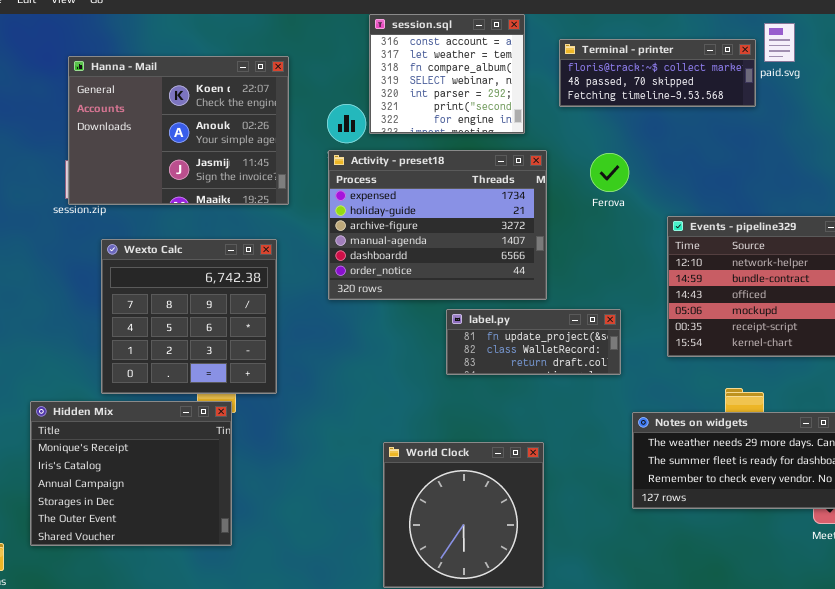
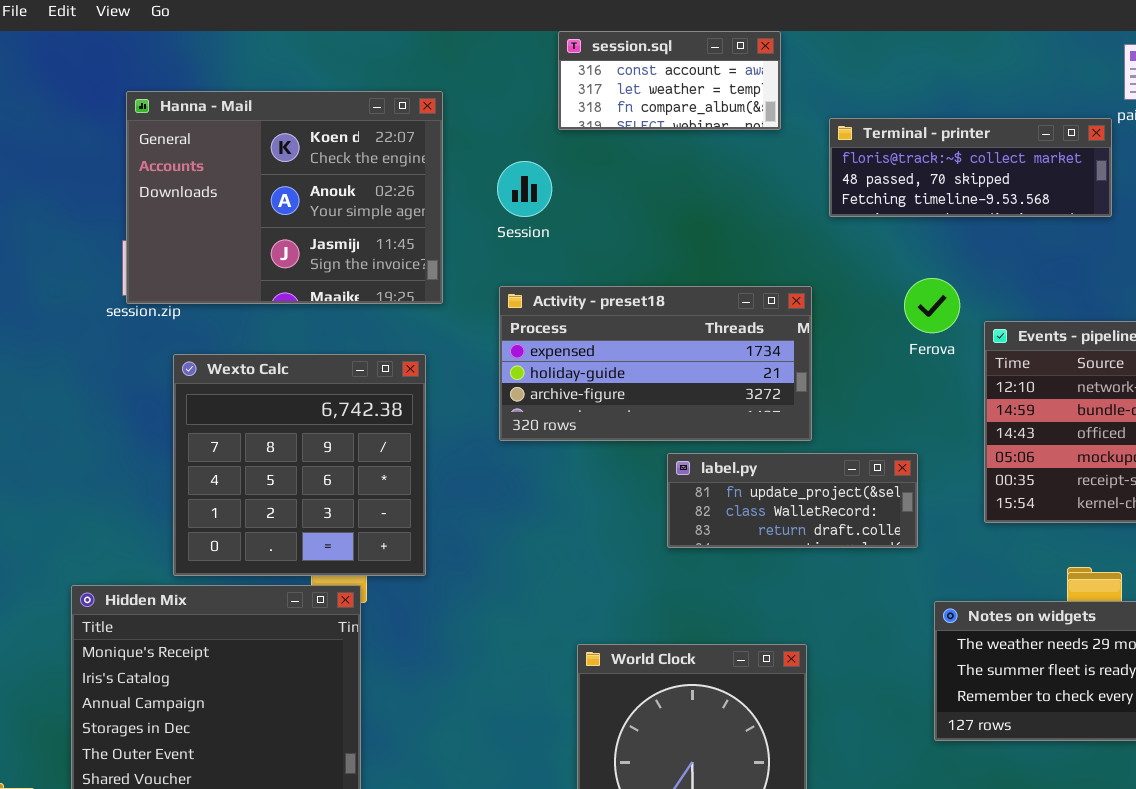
session.sql: [369,14,525,134] -> [558,31,781,130], resized
Terminal - printer: [559,39,756,107] -> [829,118,1112,217], moved
Activity - preset18: [328,150,547,300] -> [499,286,812,441], resized
Ferova: [590,153,629,192] -> [904,278,960,333], moved

